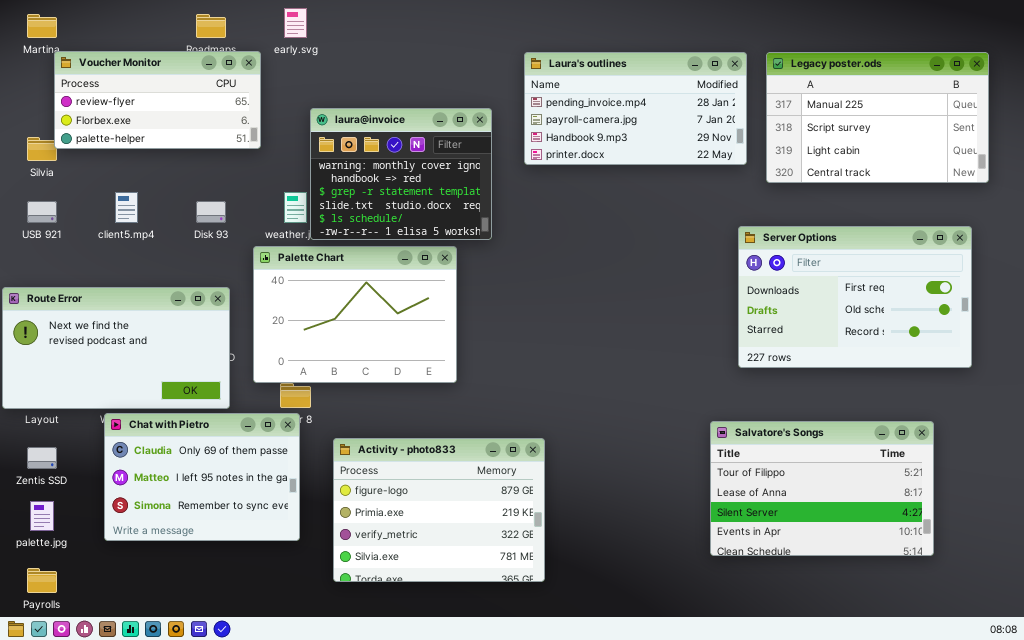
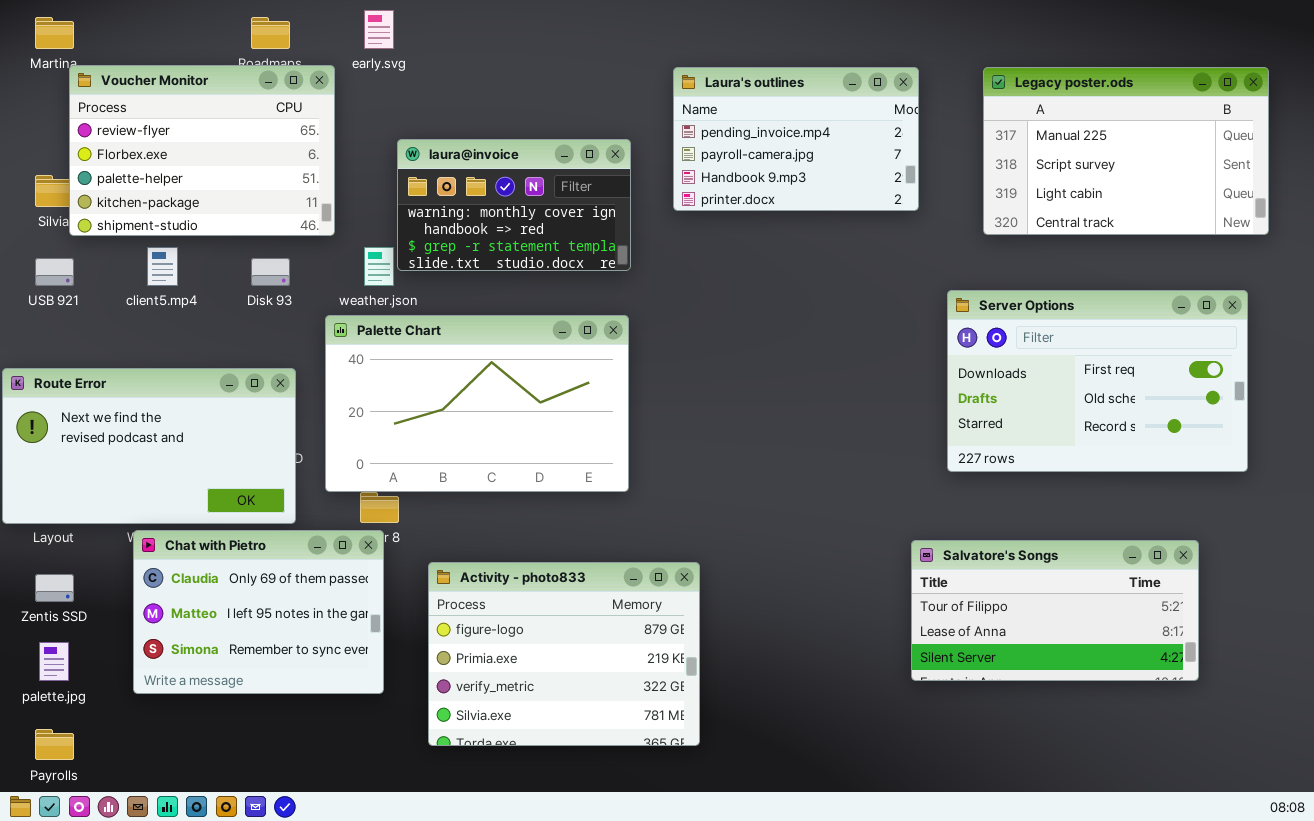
Voucher Monitor: [54,51,261,149] -> [69,65,335,236], resized
Laura's outlines: [524,52,747,165] -> [673,67,919,211], resized
laura@invoice: [310,108,492,240] -> [397,139,631,271], resized
Palette Chart: [253,246,457,383] -> [325,315,629,492], resized
Salvatore's Songs: [710,421,934,556] -> [911,540,1199,681], resized

